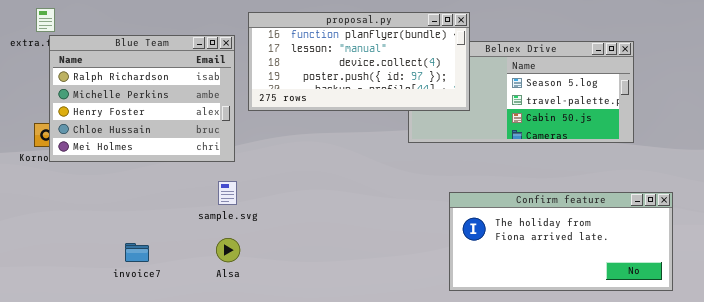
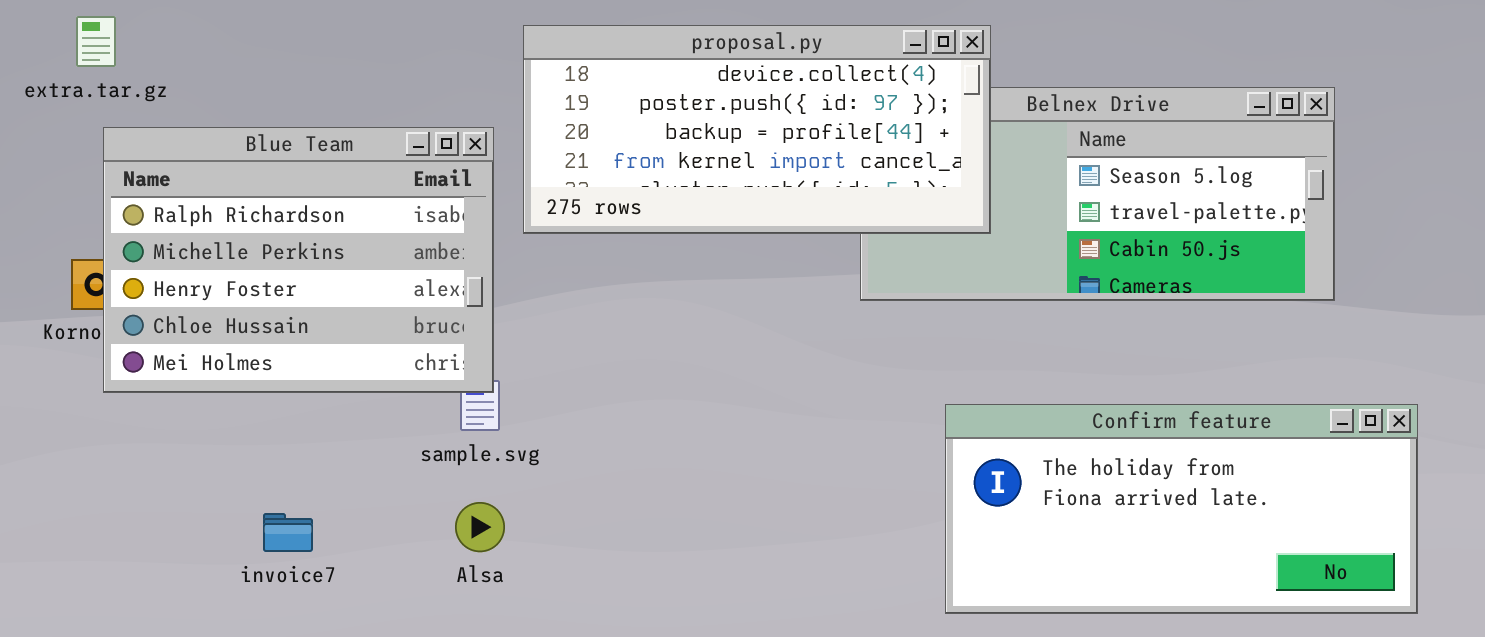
proposal.py: [248,12,470,111] -> [523,25,991,234], scrolled down 2 rows
Blue Team: [49,35,235,162] -> [103,127,494,393], moved

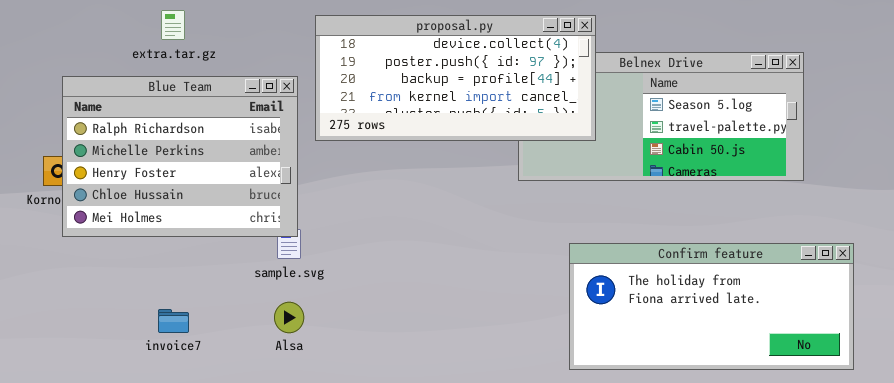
extra.tar.gz: [76,16,116,67] -> [161,10,185,40], moved

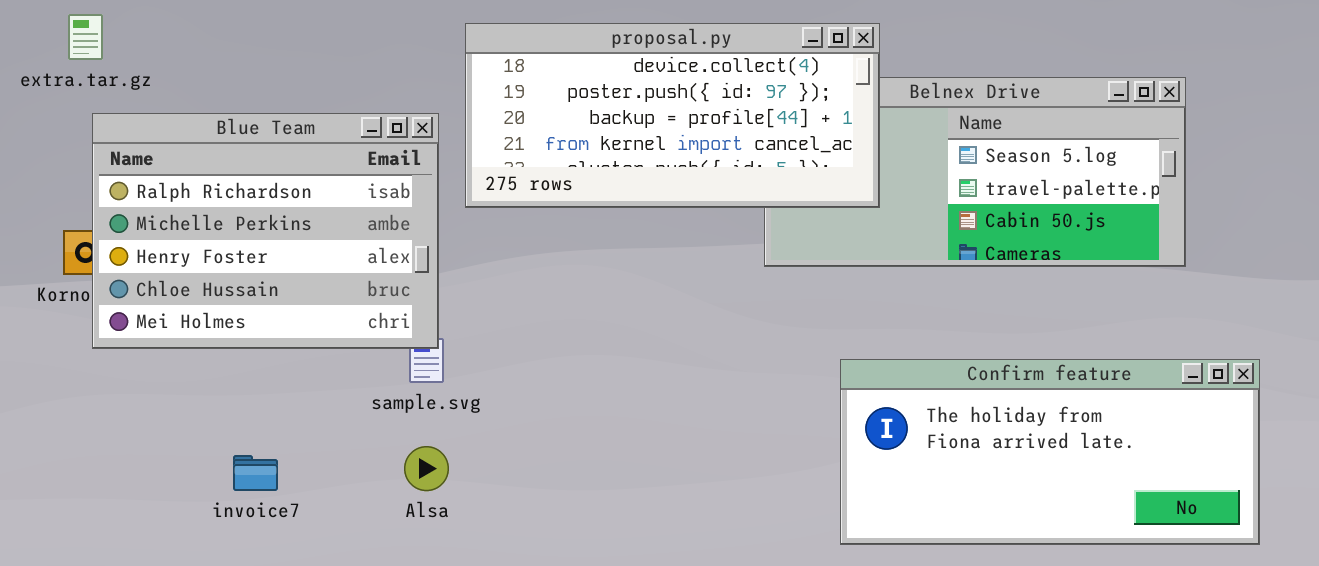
extra.tar.gz: [161,10,185,40] -> [68,14,103,60], moved

